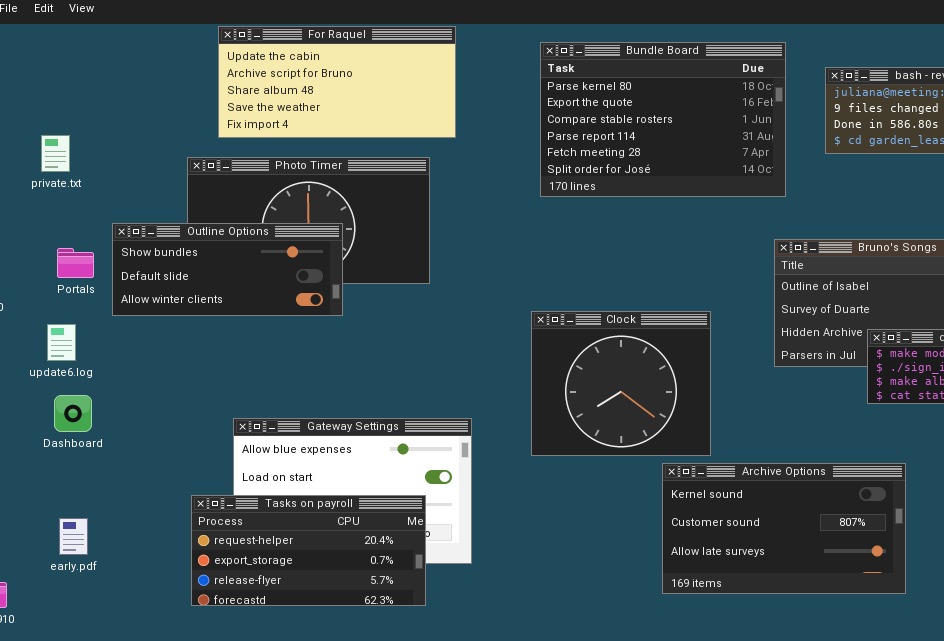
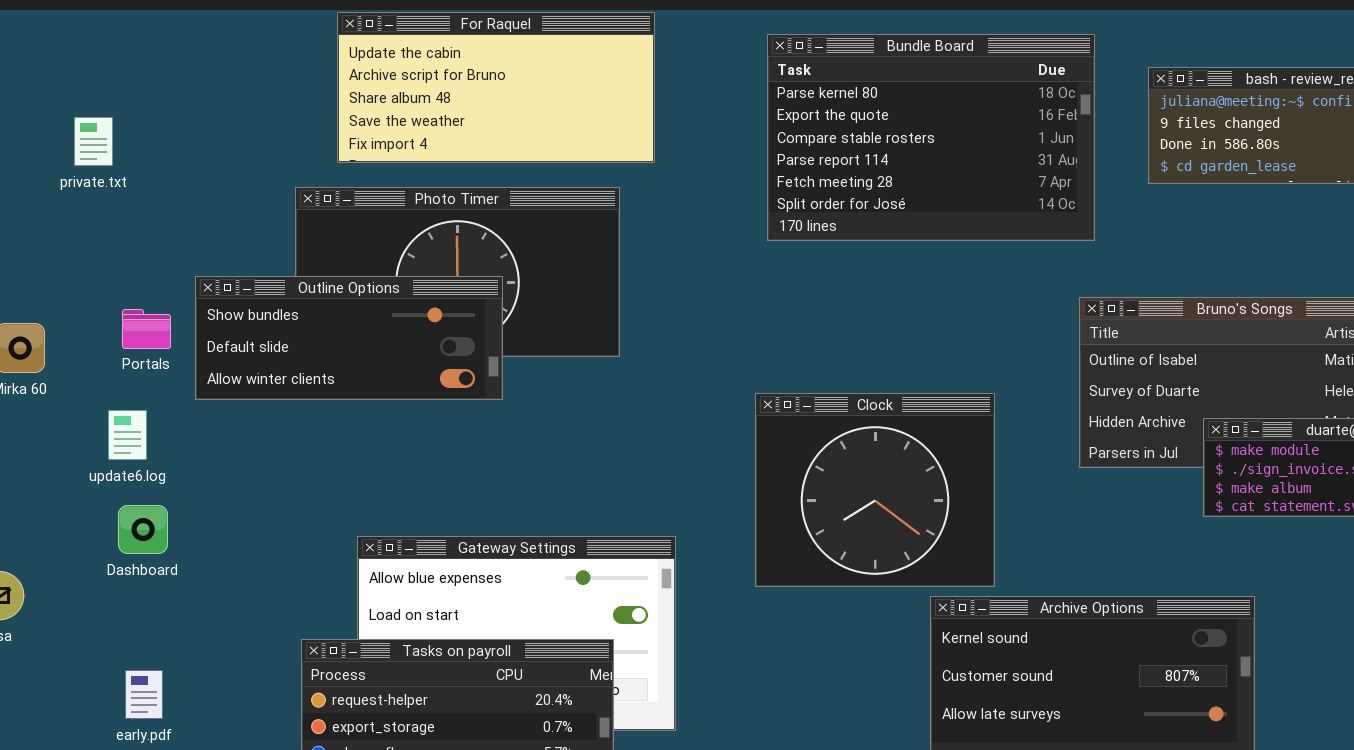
private.txt: [41,135,70,172] -> [74,117,113,166], moved

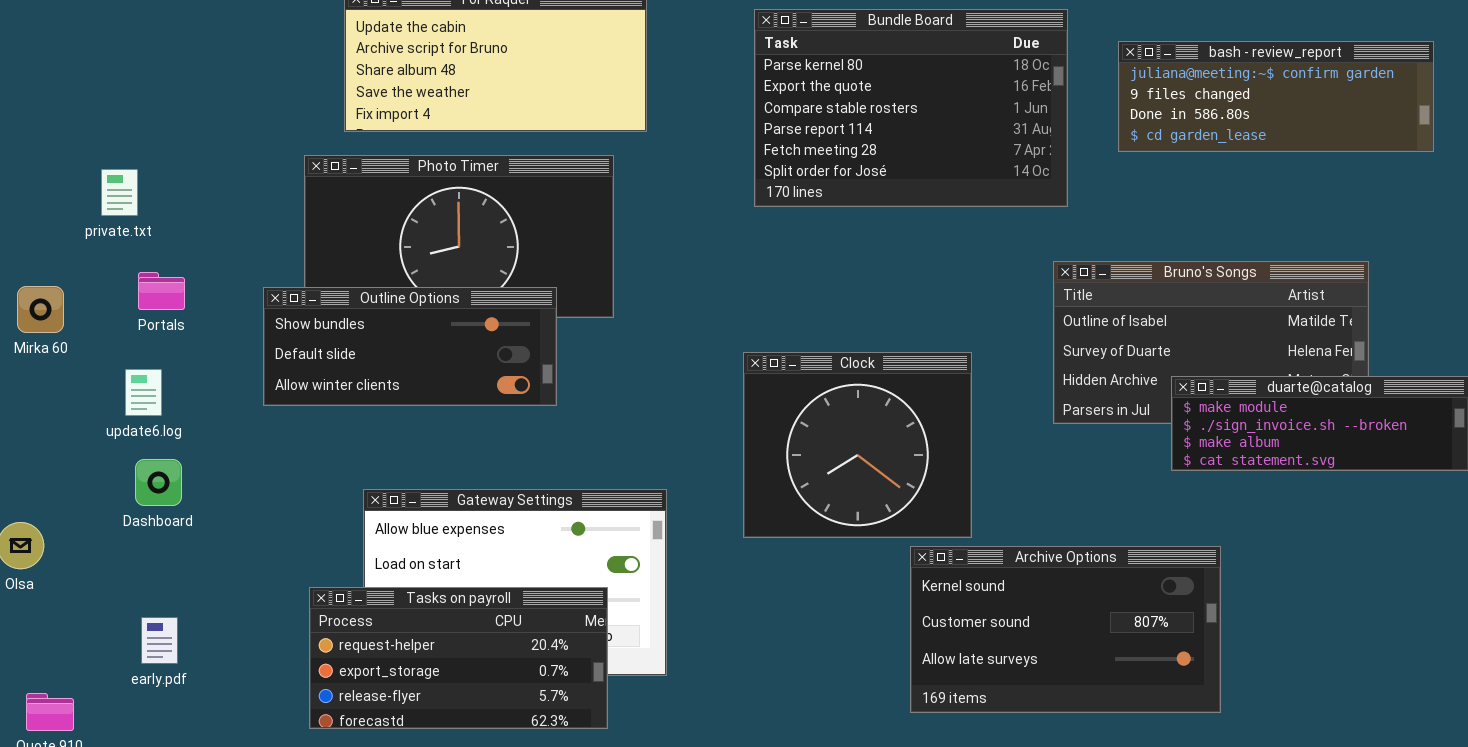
private.txt: [74,117,113,166] -> [101,169,138,216], moved
Outline Options: [195,276,503,400] -> [263,287,557,406], moved

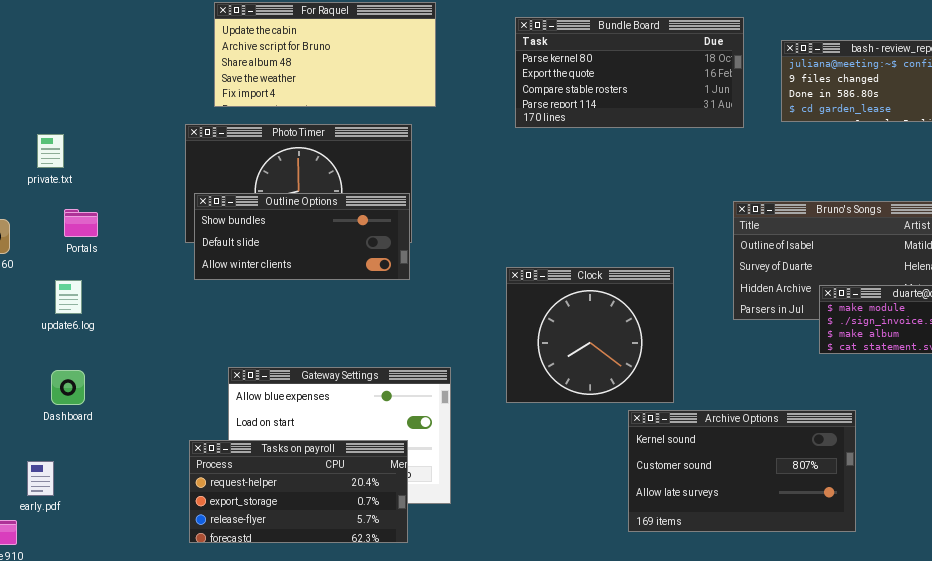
Bundle Board: [754,9,1068,207] -> [515,17,744,128], resized
Outline Options: [263,287,557,406] -> [194,193,410,280], moved
Dashboard: [135,459,182,506] -> [51,370,85,405], moved
early.pdf: [141,617,178,664] -> [27,461,54,496], moved

